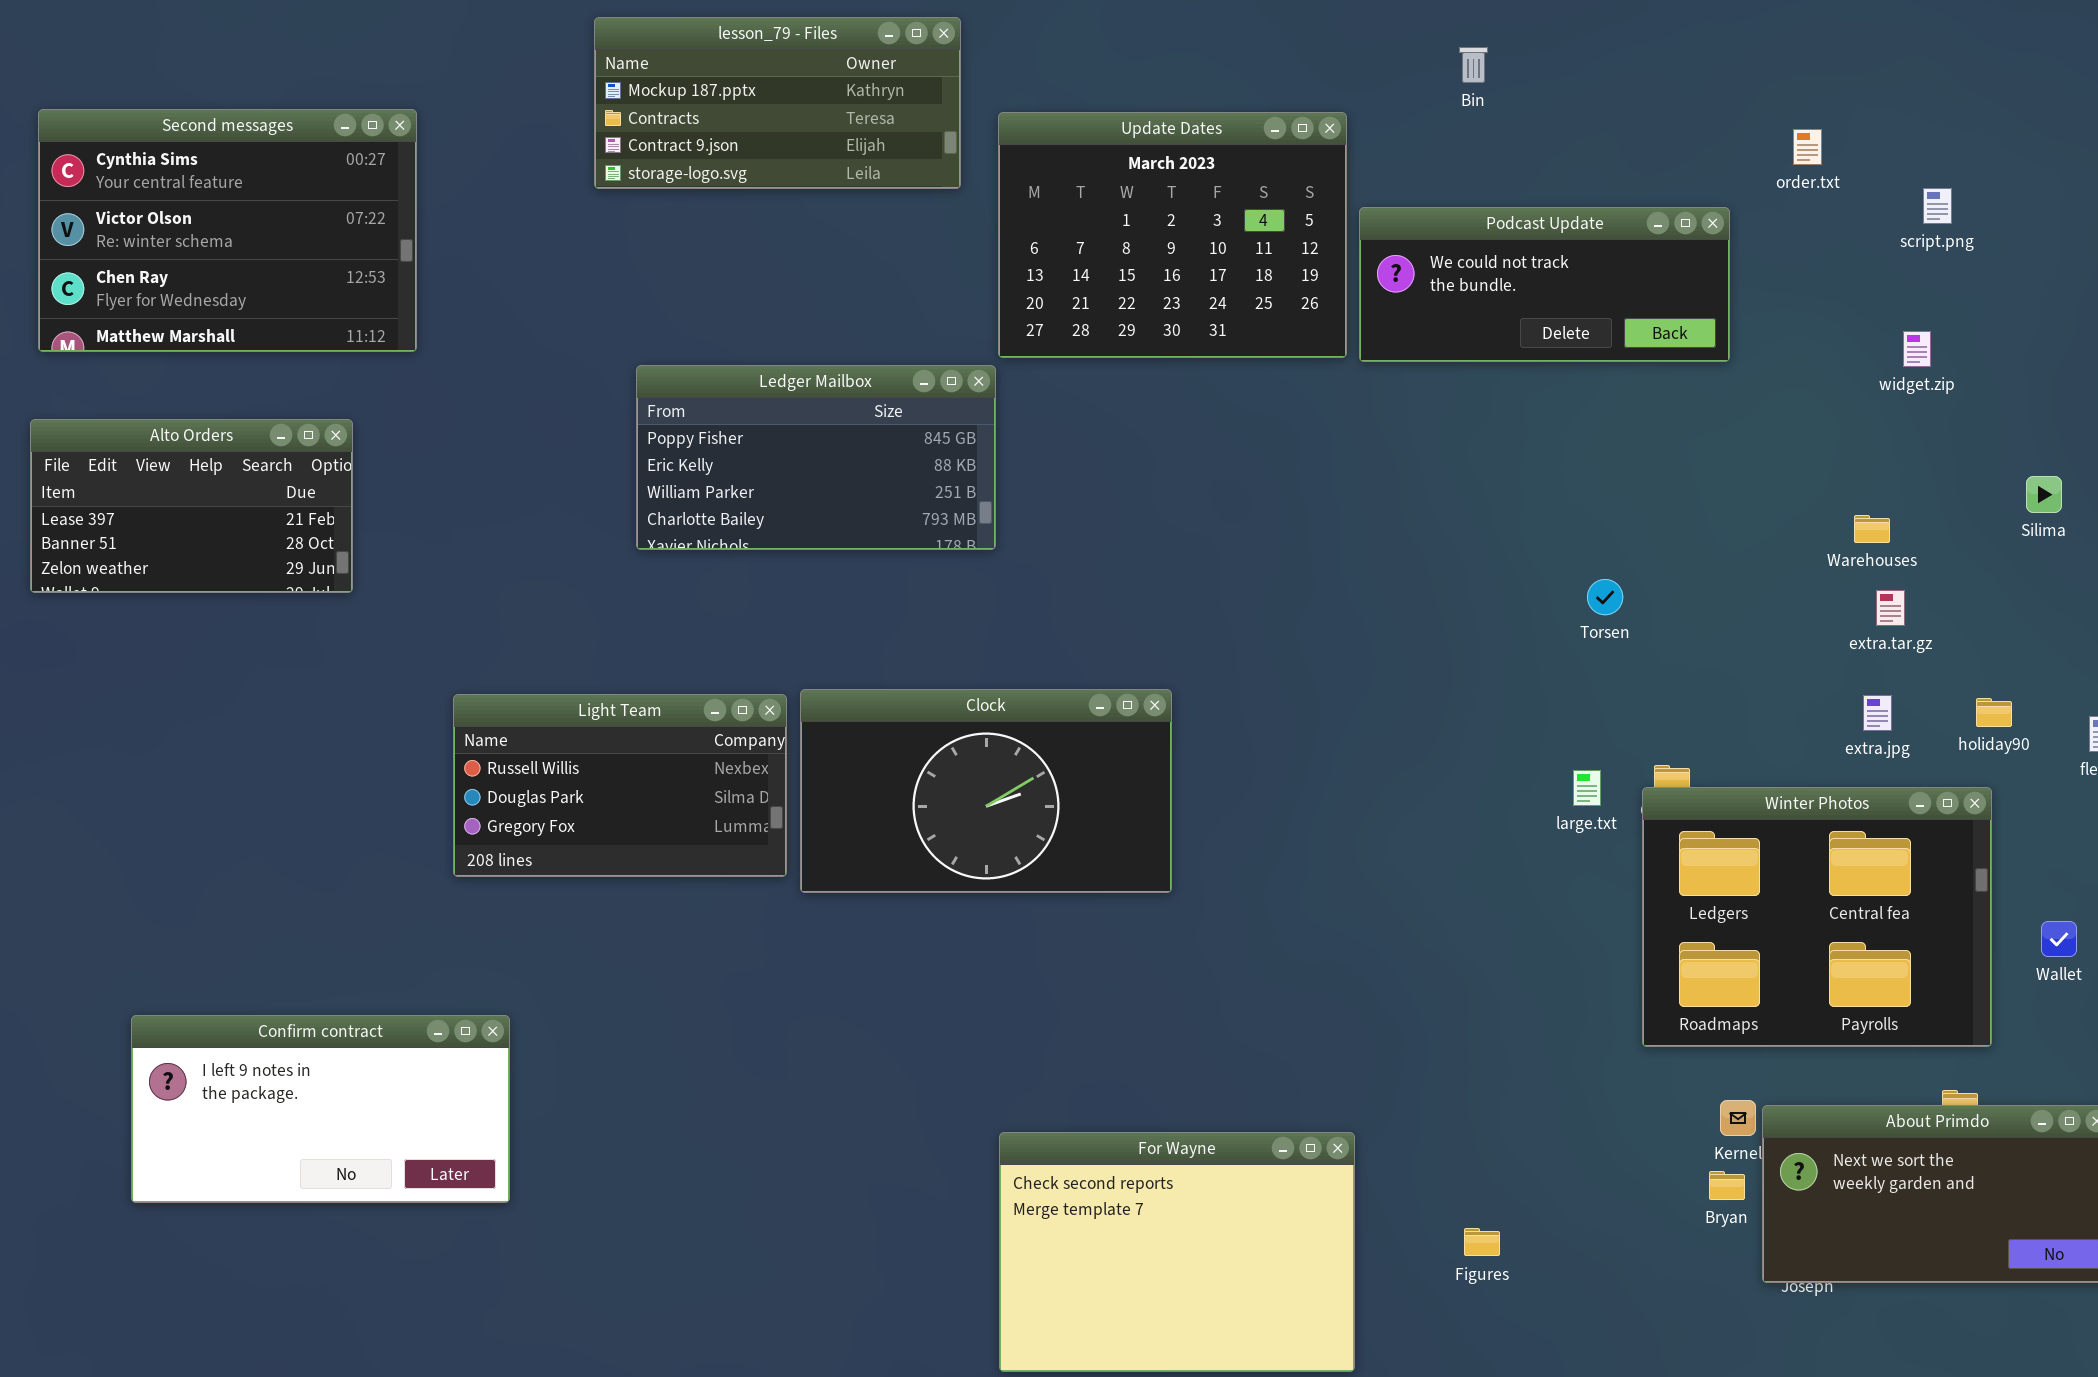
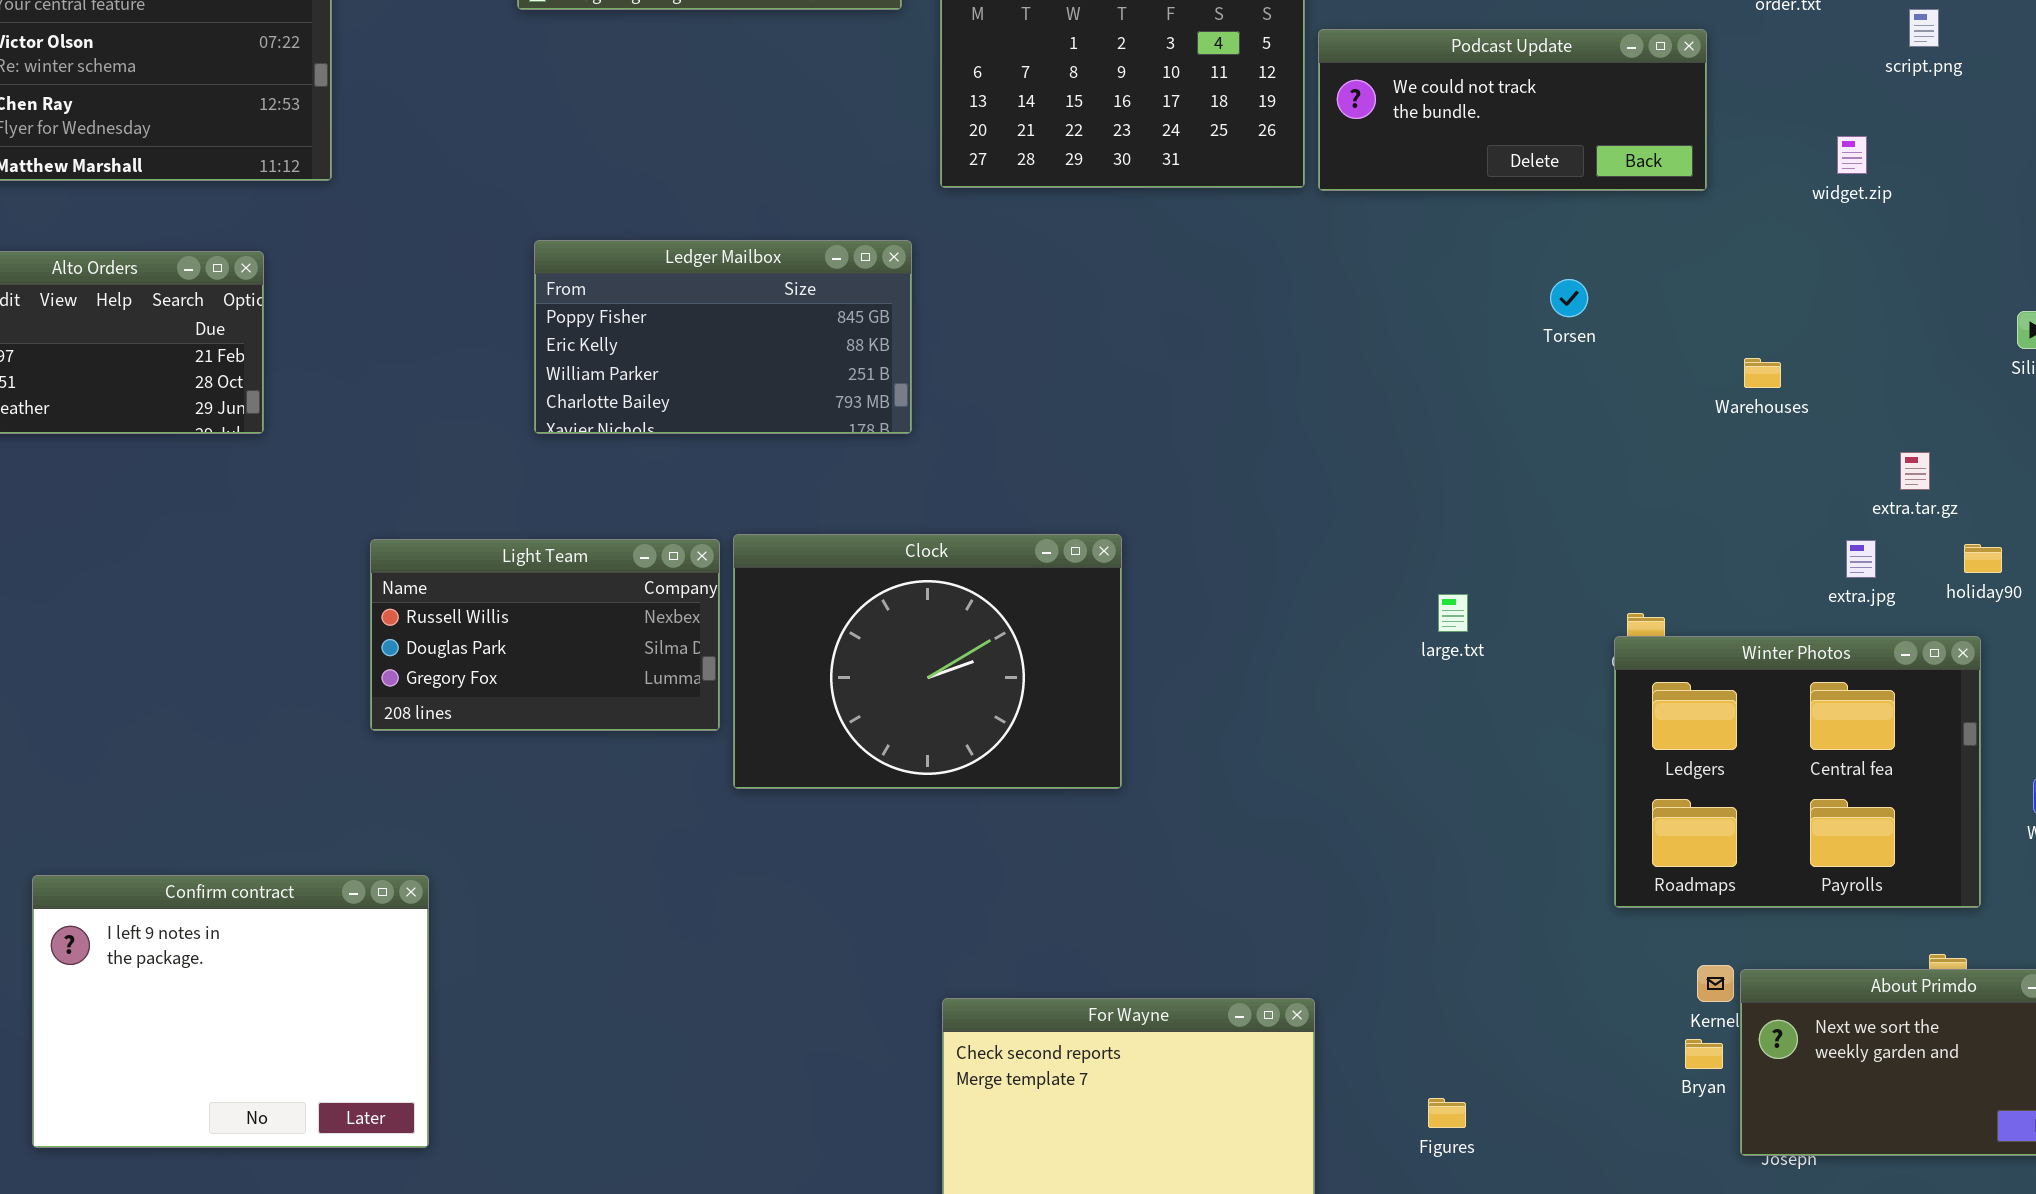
widget.zip: [1903,331,1931,367] -> [1837,136,1867,174], moved
Ledger Mailbox: [636,365,996,550] -> [534,240,912,434], moved
Warehouses: [1854,515,1890,543] -> [1744,358,1781,388], moved
Torsen: [1587,579,1623,615] -> [1550,279,1588,317], moved
extra.tar.gz: [1876,590,1905,626] -> [1900,452,1930,490], moved
Clock: [800,689,1172,893] -> [733,534,1122,789], resized
large.txt: [1573,770,1601,806] -> [1438,594,1468,632], moved
Confirm contract: [131,1015,510,1203] -> [32,875,429,1148], resized

